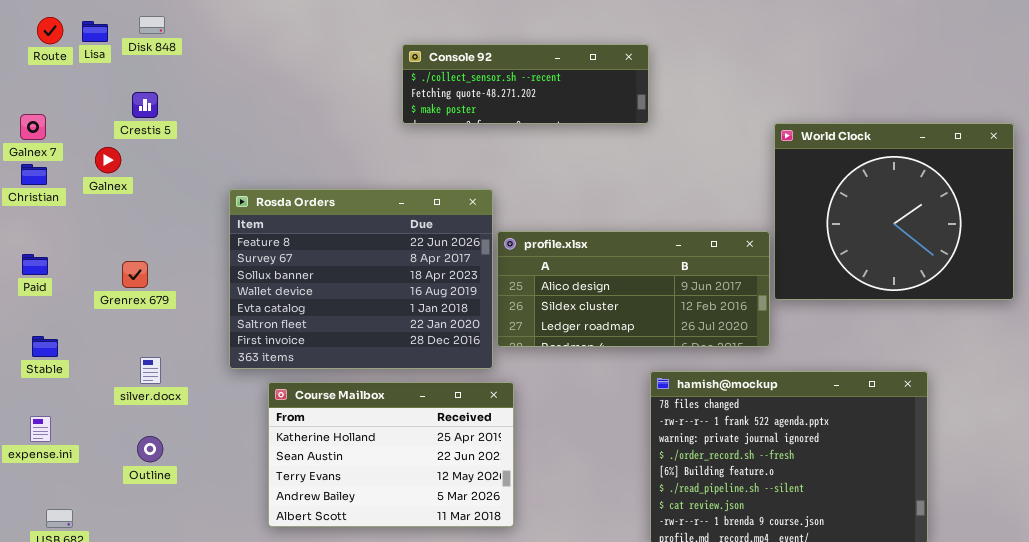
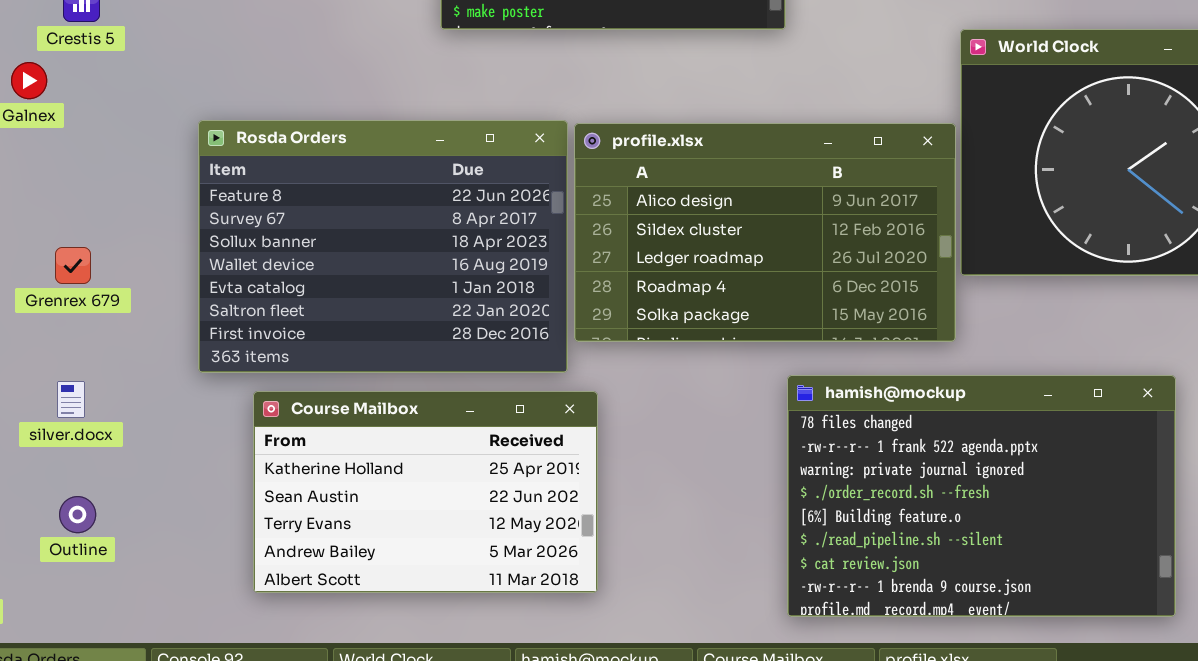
profile.xlsx: [497,231,770,347] -> [574,123,956,342], resized
Grenrex 679: [122,261,148,288] -> [55,247,91,284], moved
silver.docx: [140,357,161,384] -> [57,381,85,418], moved
Outline: [137,436,163,462] -> [59,496,96,533], moved

